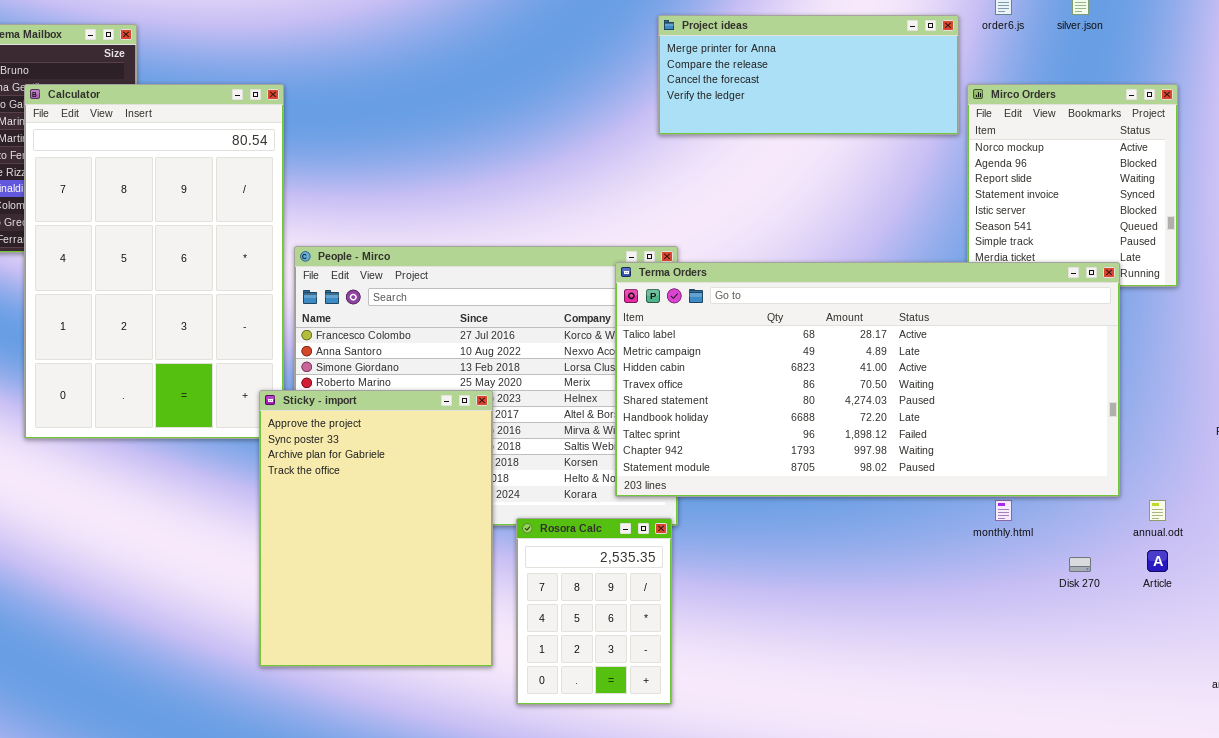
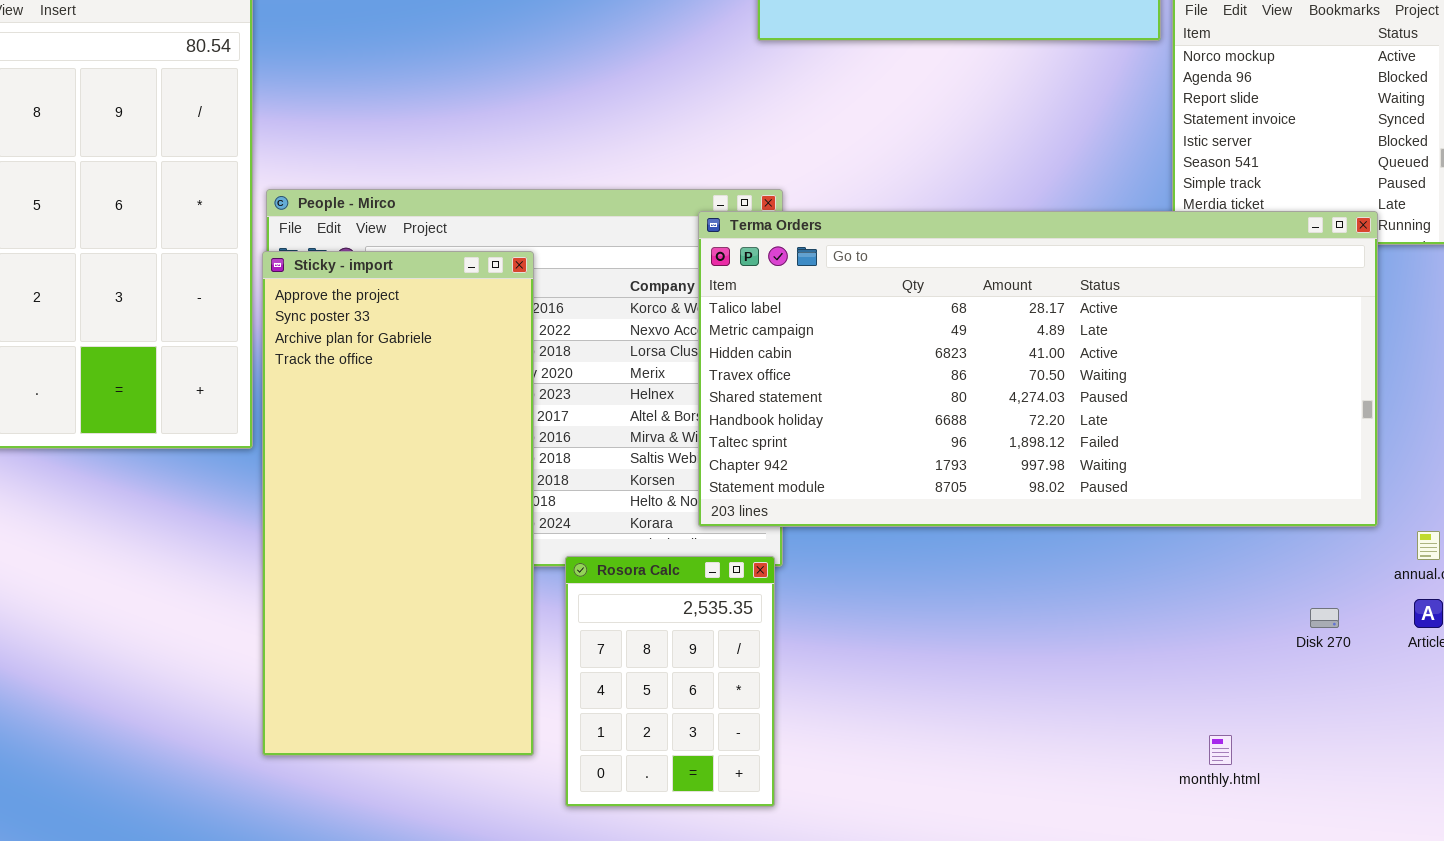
Sticky - import: [259,390,493,667] -> [262,251,534,756], resized
monthly.html: [995,500,1012,521] -> [1209,735,1232,765], moved

